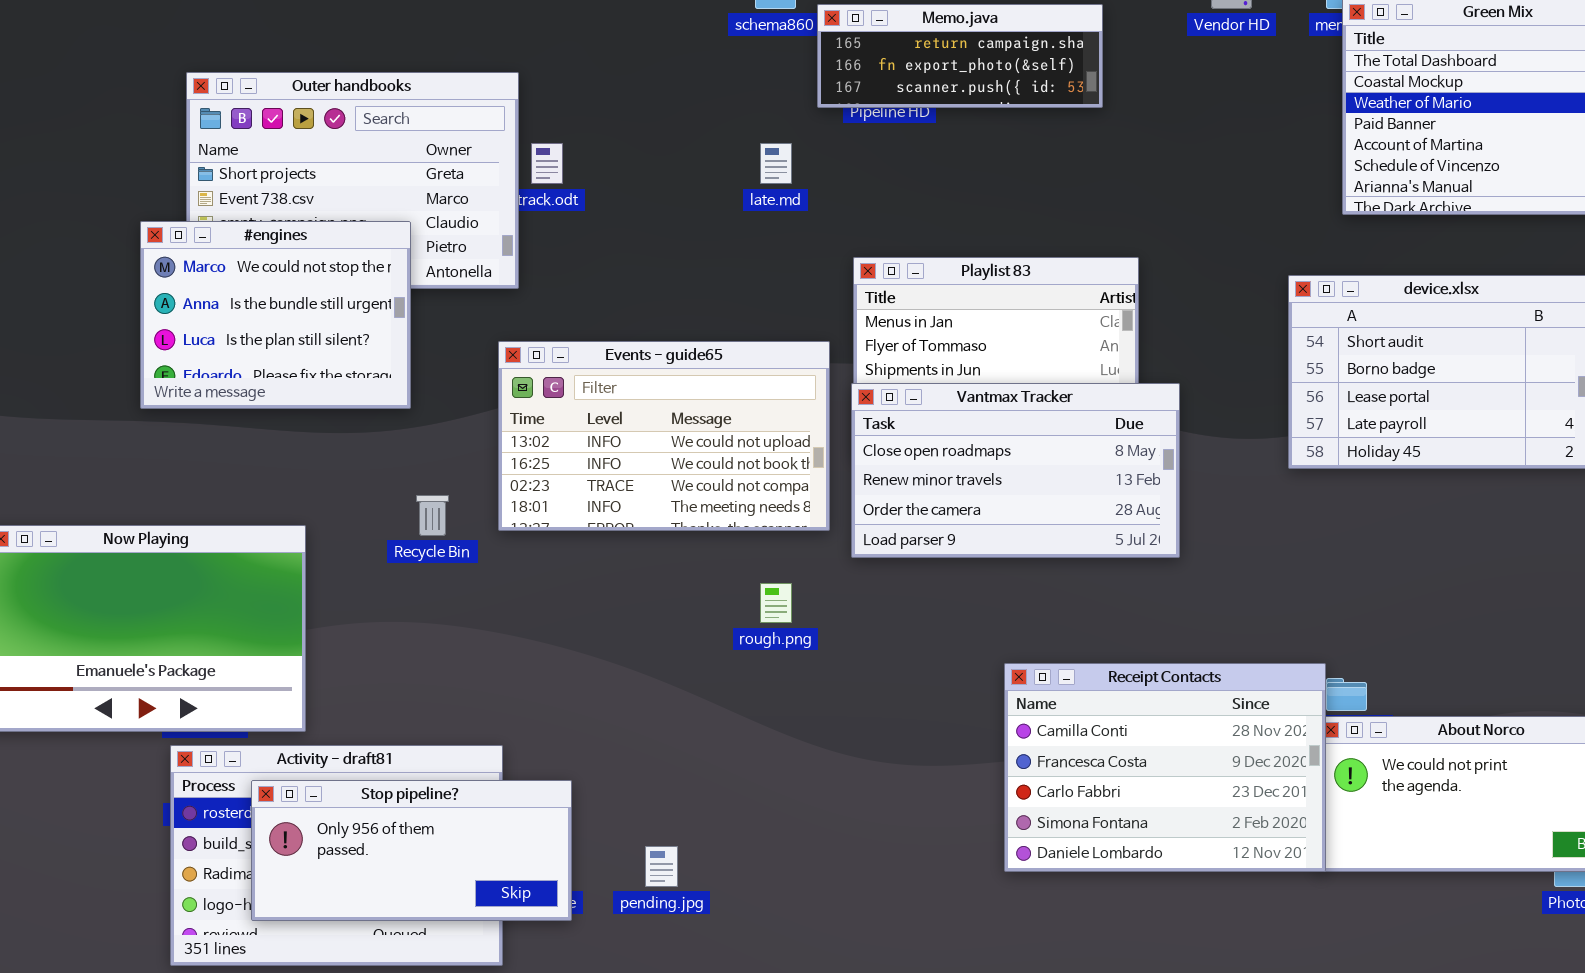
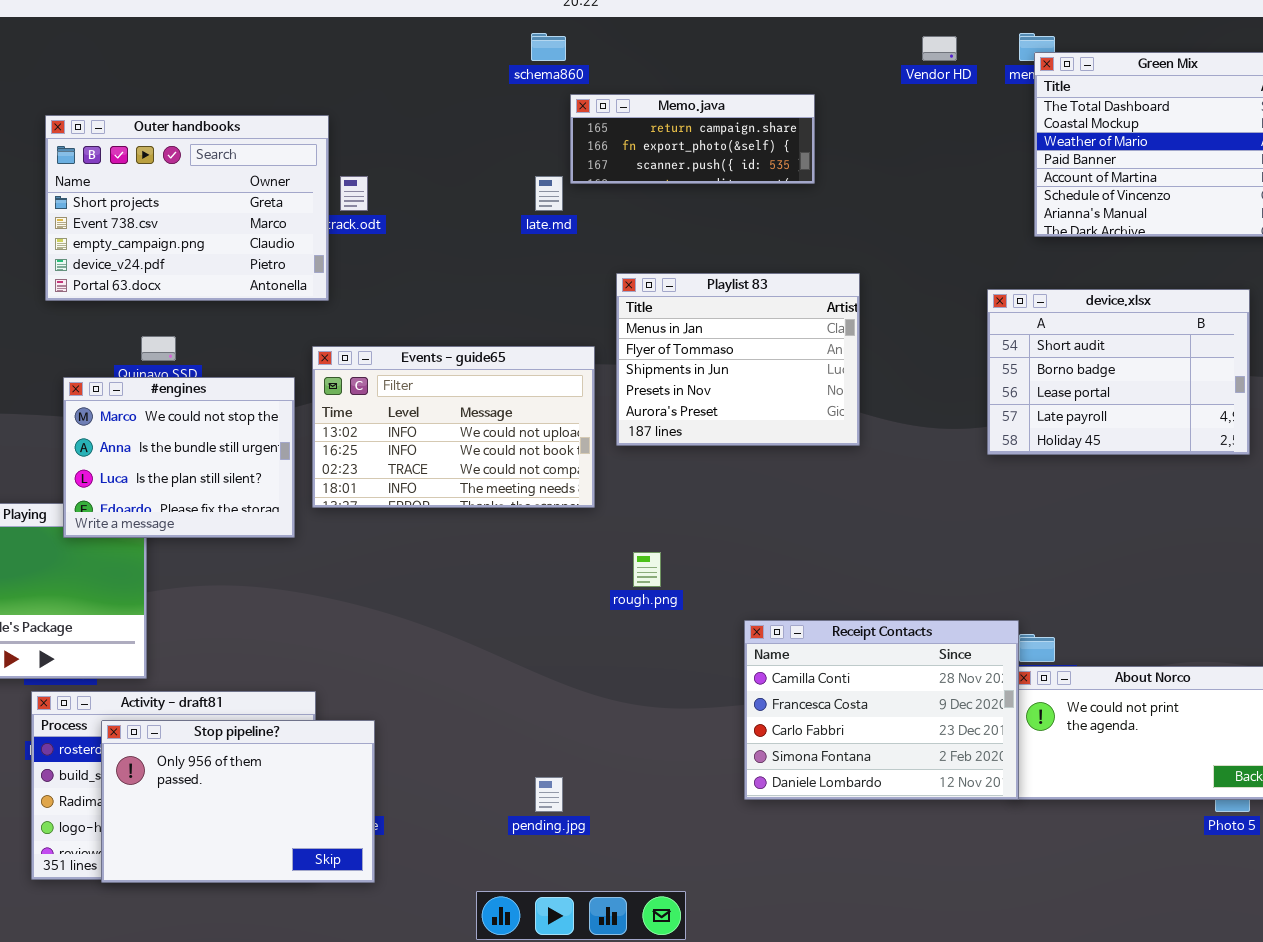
Memo.java: [817,4,1103,108] -> [570,94,815,184], moved
#engines: [140,221,411,409] -> [63,377,295,538], moved
Vantmax Tracker: [851,383,1180,558] -> none, closed
rough.png: [760,583,792,623] -> [633,552,661,587], moved
Stop pipeline?: [251,780,572,921] -> [101,720,375,883], resized
pending.jpg: [645,846,678,887] -> [535,777,563,812], moved

